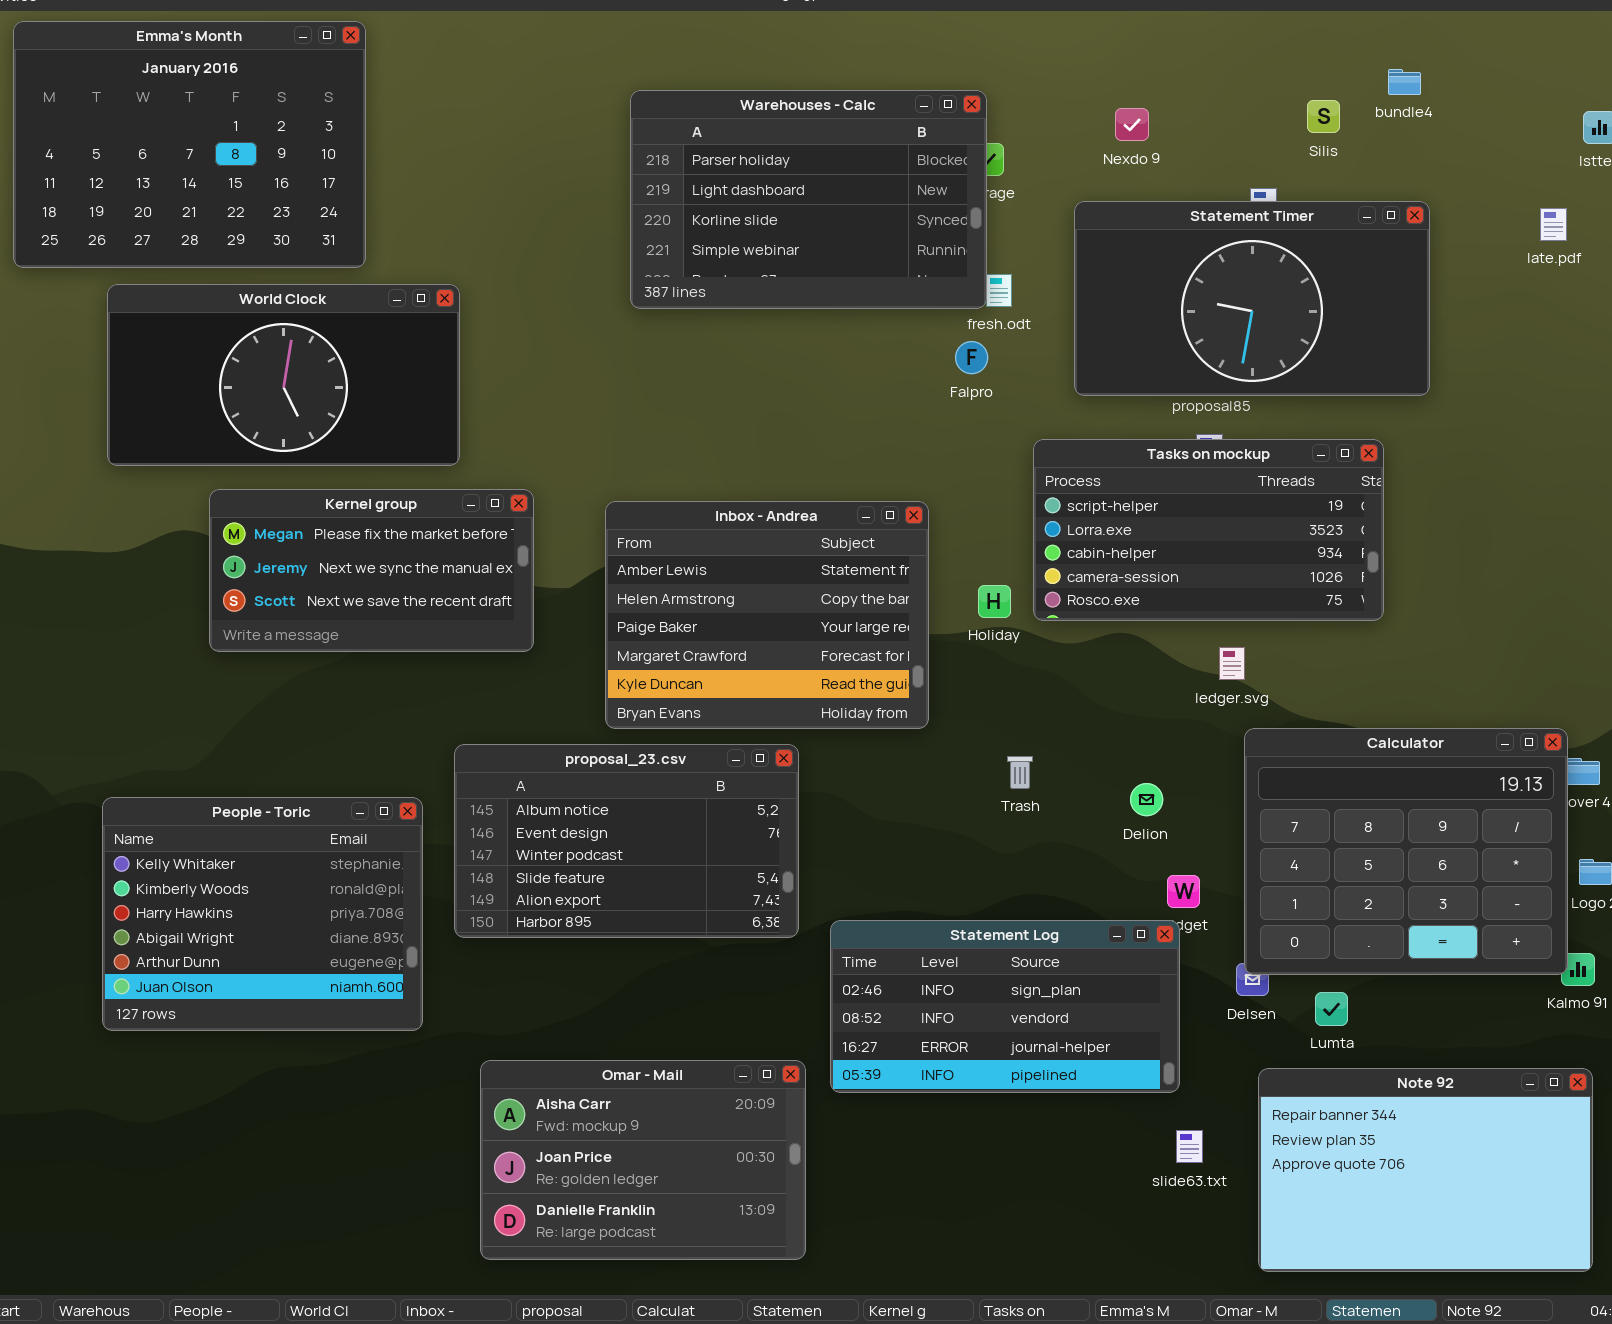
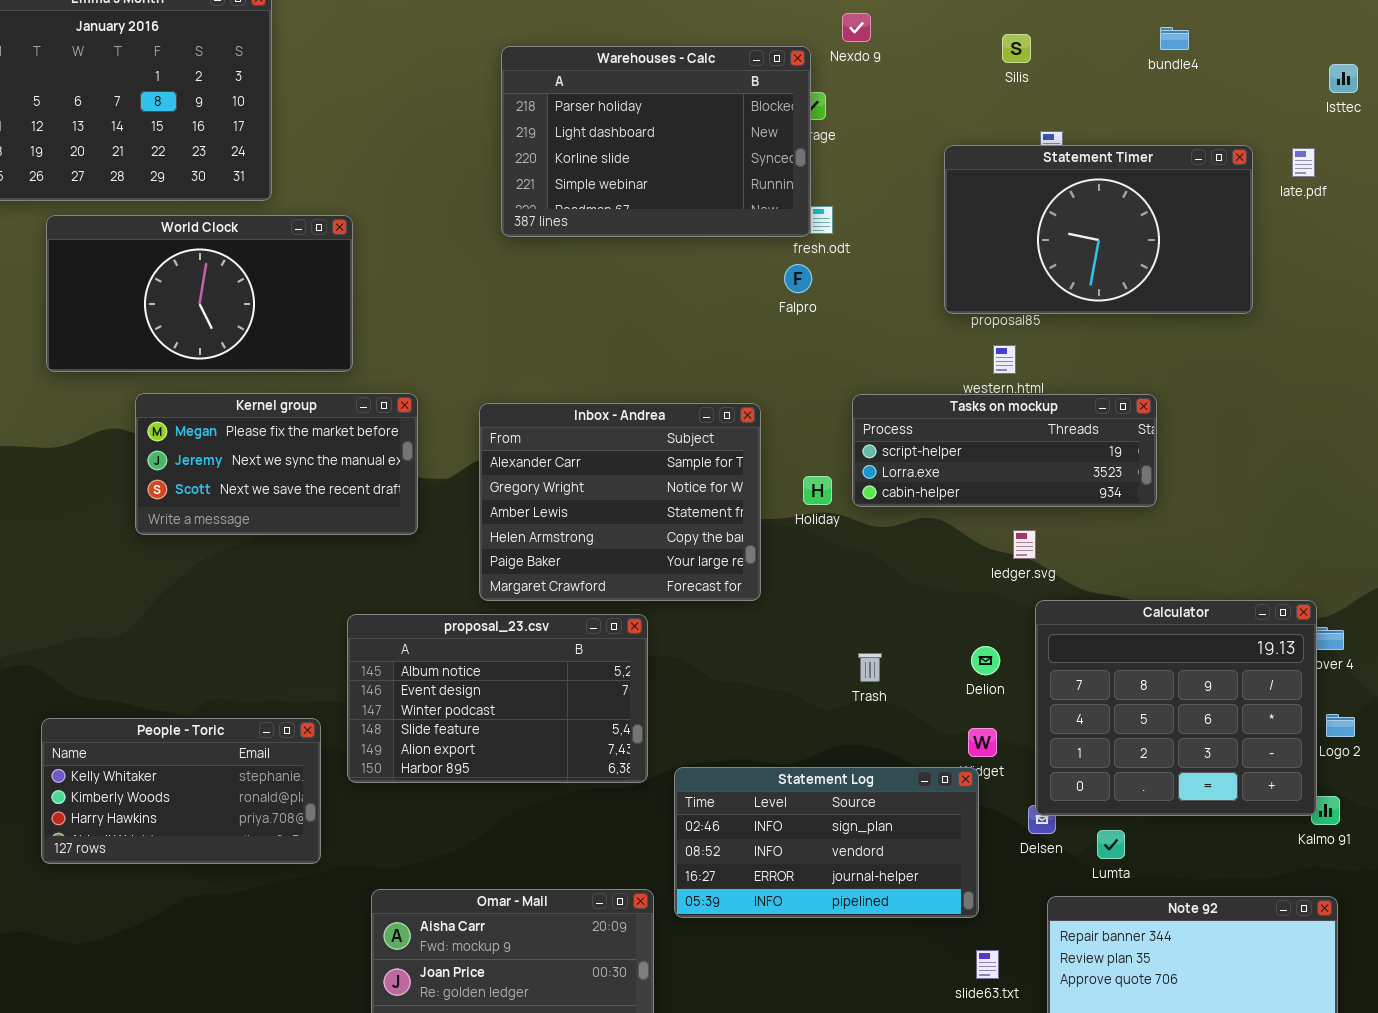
Silis: [1307,100,1340,133] -> [1002,34,1031,63], moved
Nexdo 9: [1115,108,1149,141] -> [842,13,871,42], moved
Statement Timer: [1074,201,1430,396] -> [944,145,1253,314], moved
Tasks on mockup: [1033,439,1384,621] -> [852,394,1157,507], resized
Inbox - Andrea: [605,501,929,729] -> [479,403,761,601], scrolled up 2 rows
Trash: [1007,756,1033,789] -> [858,653,882,682], moved
Delion: [1130,783,1163,816] -> [971,646,1000,675], moved
People - Toric: [102,797,423,1031] -> [41,718,321,864], resized

